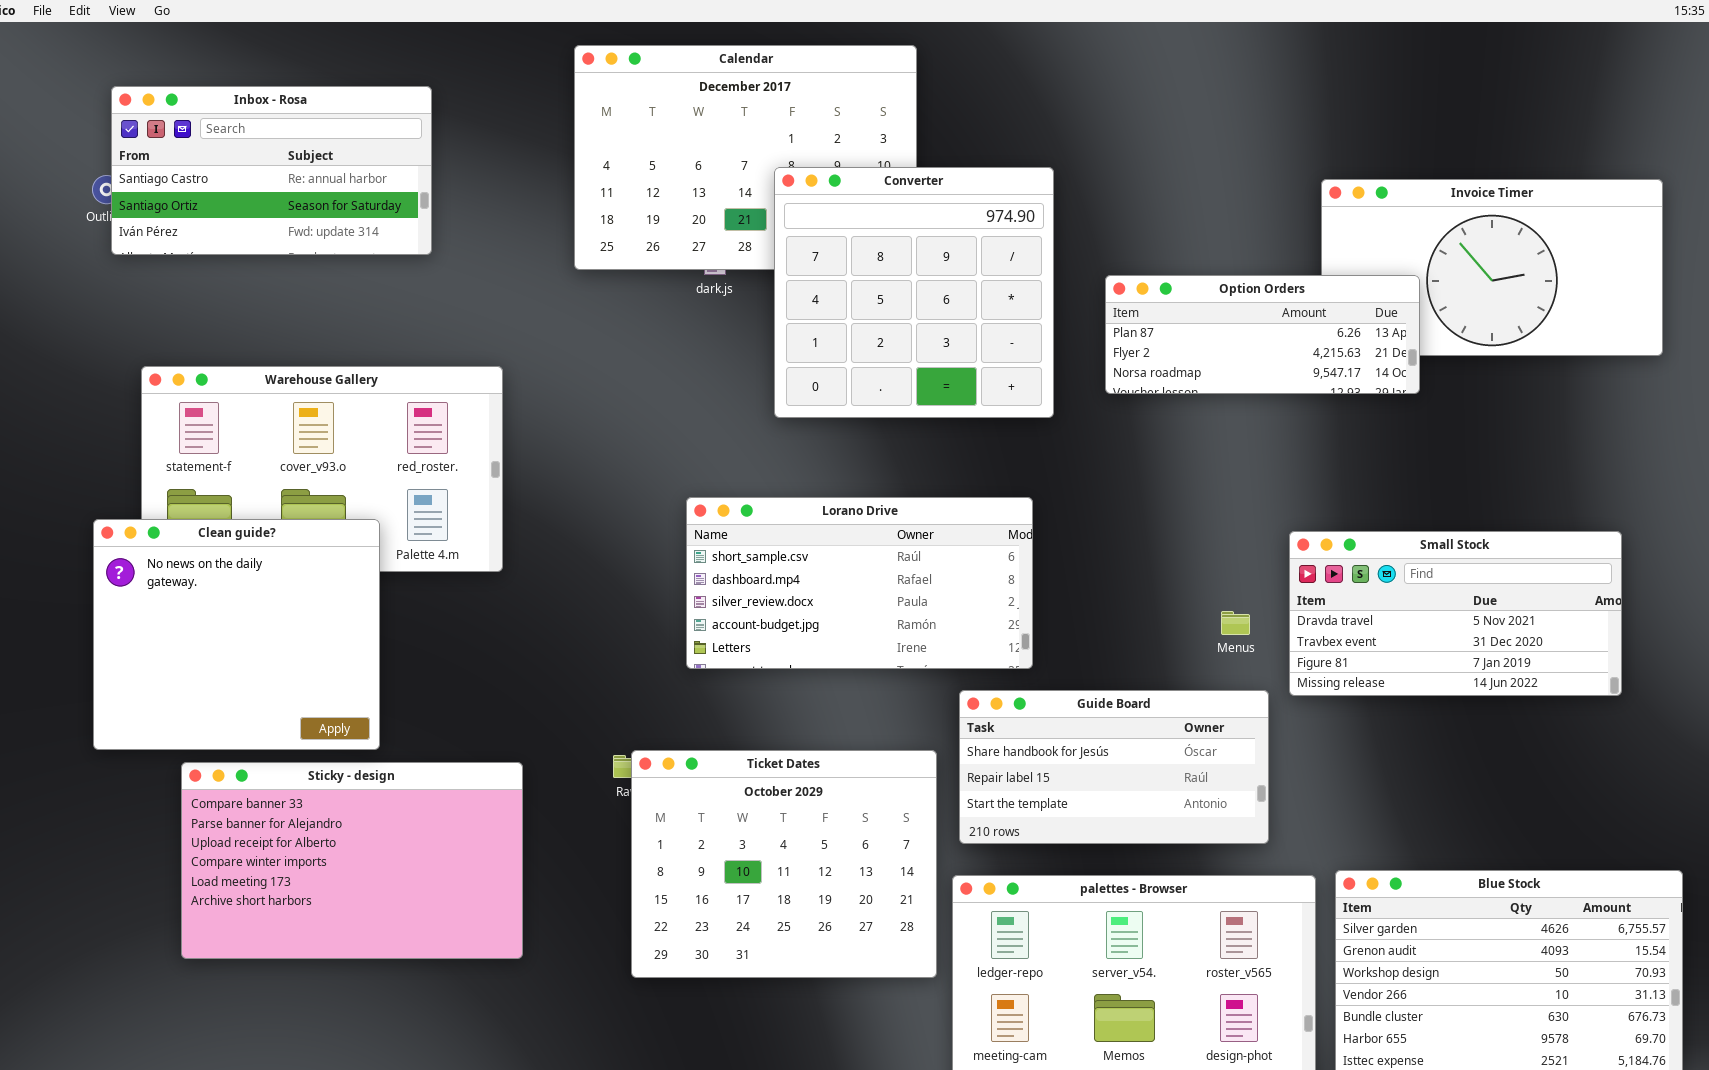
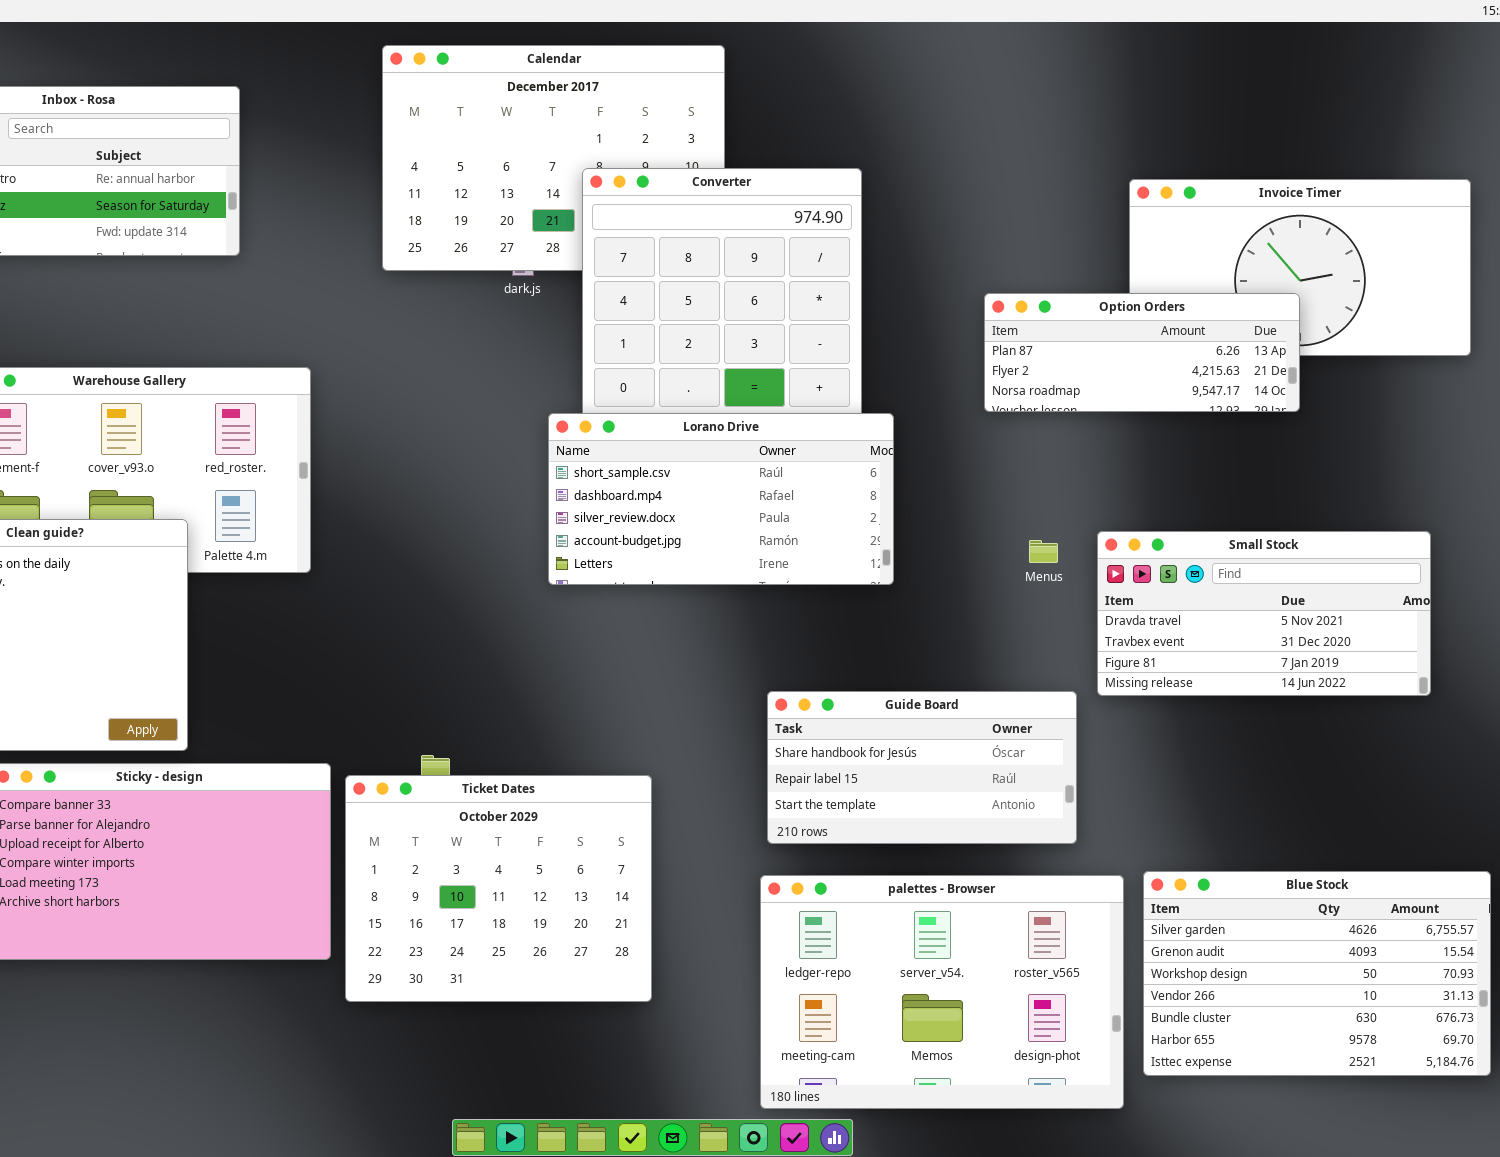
Option Orders: [1105,275,1420,394] -> [984,293,1300,412], moved
Lorano Drive: [686,497,1033,669] -> [548,413,894,585], moved
Menus: [1221,611,1250,635] -> [1029,540,1058,563], moved
Ticket Dates: [631,750,937,978] -> [345,775,652,1002], moved

